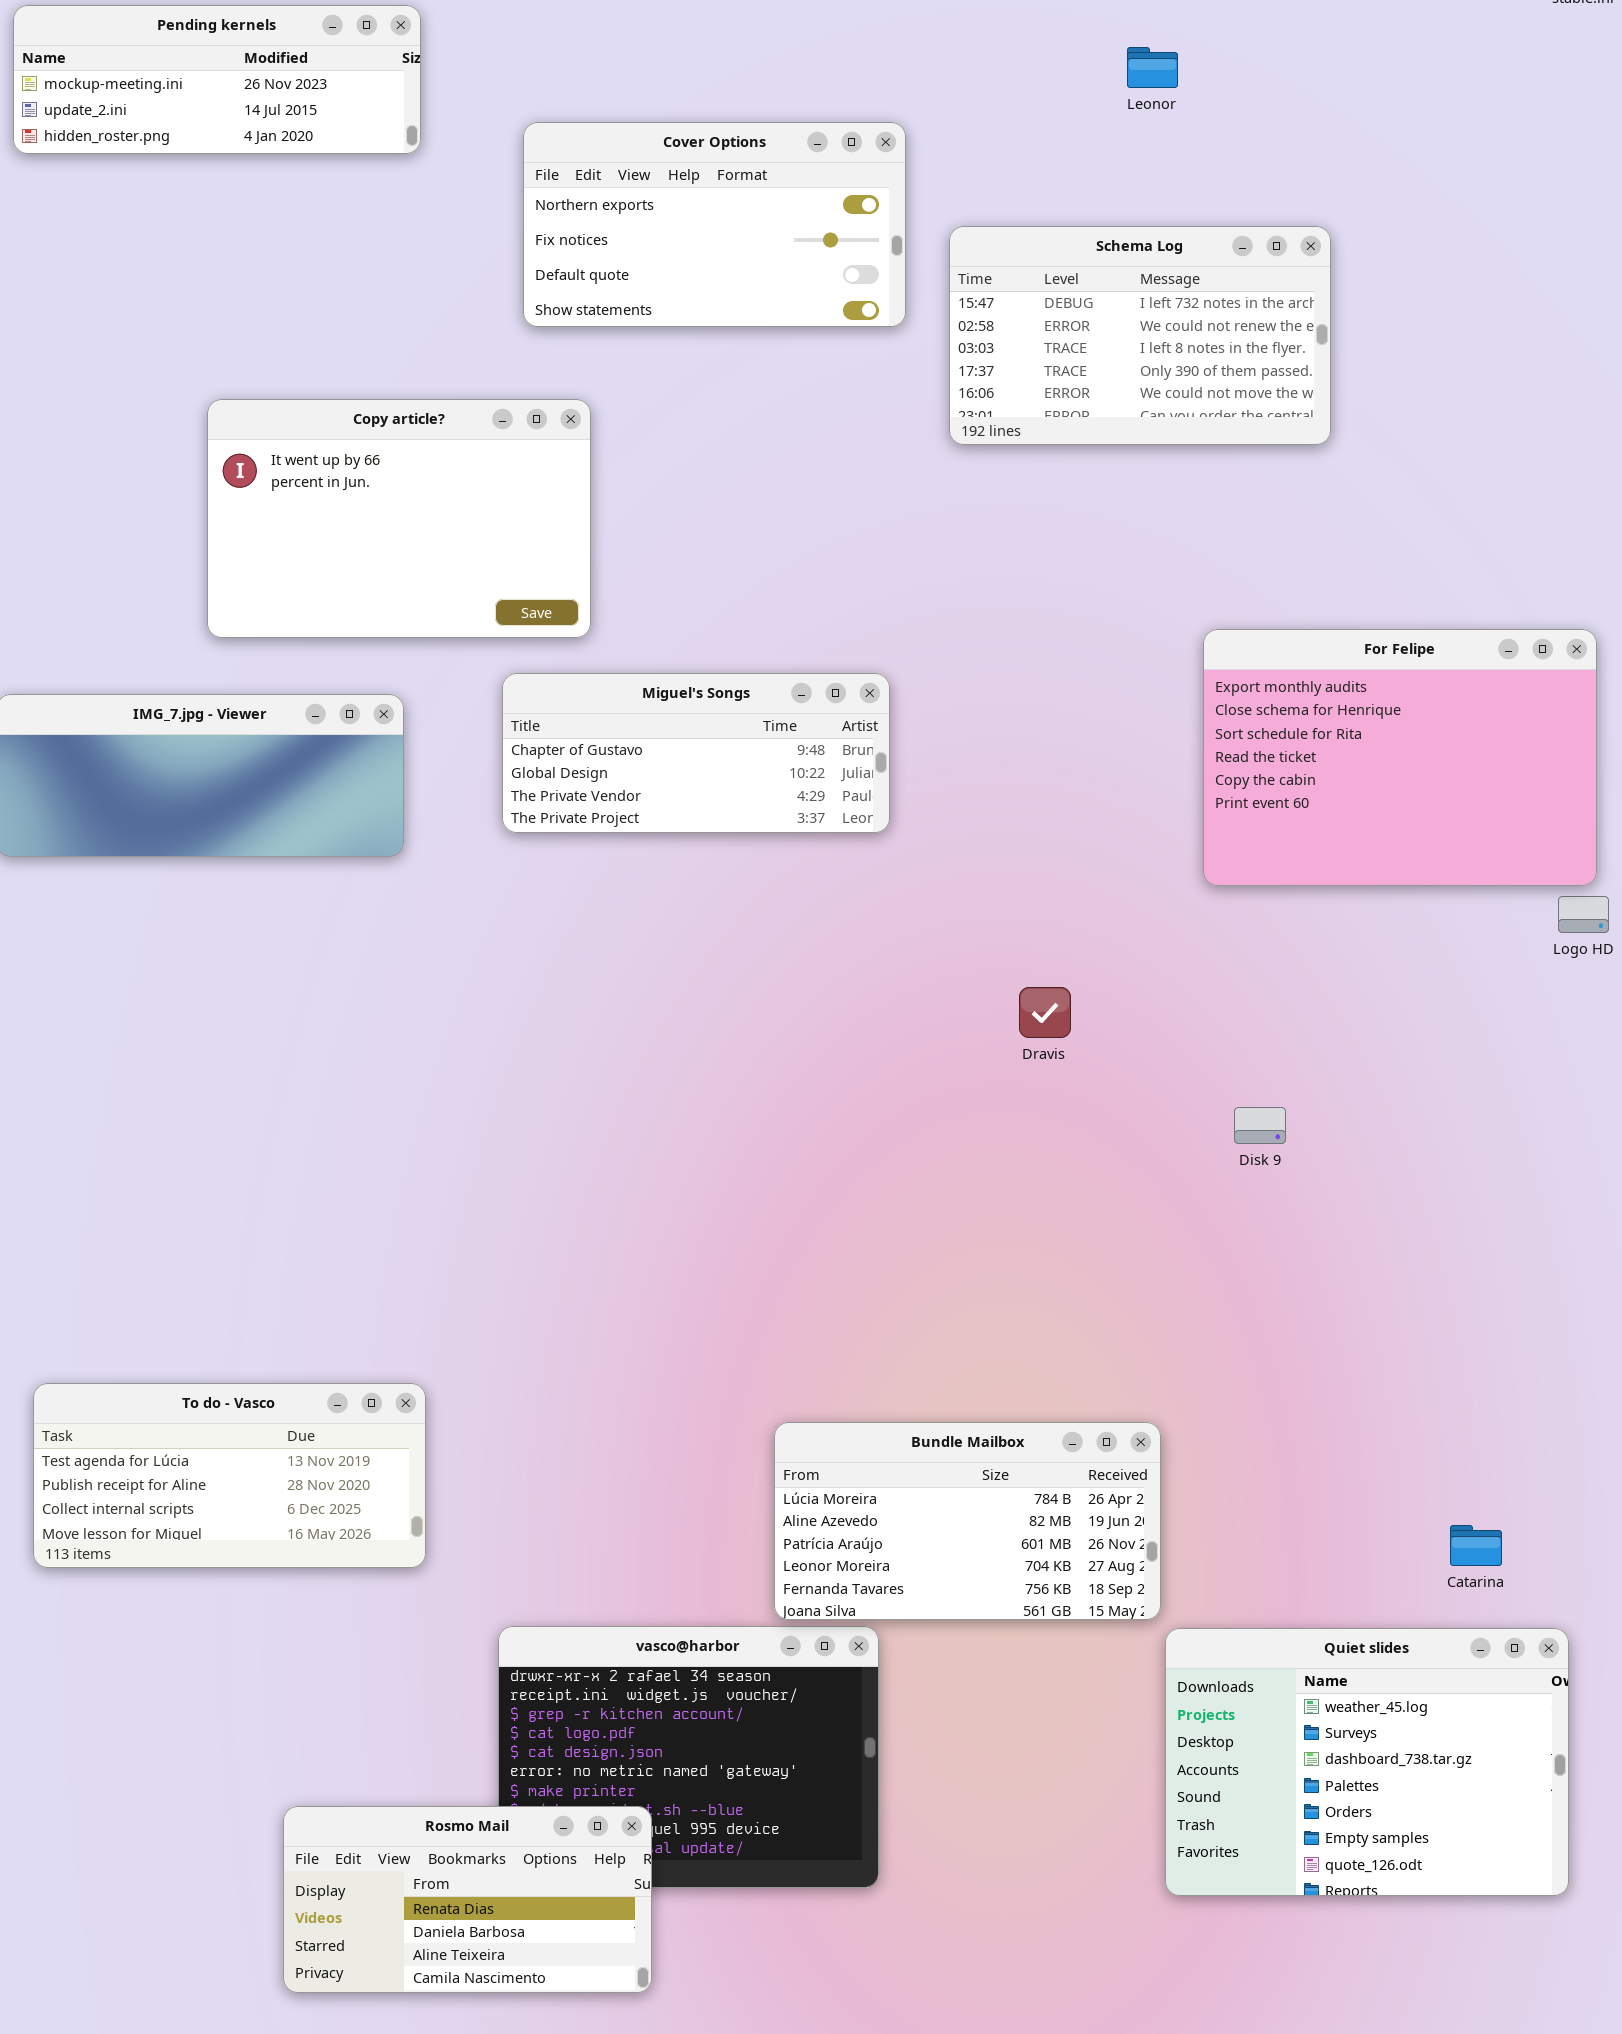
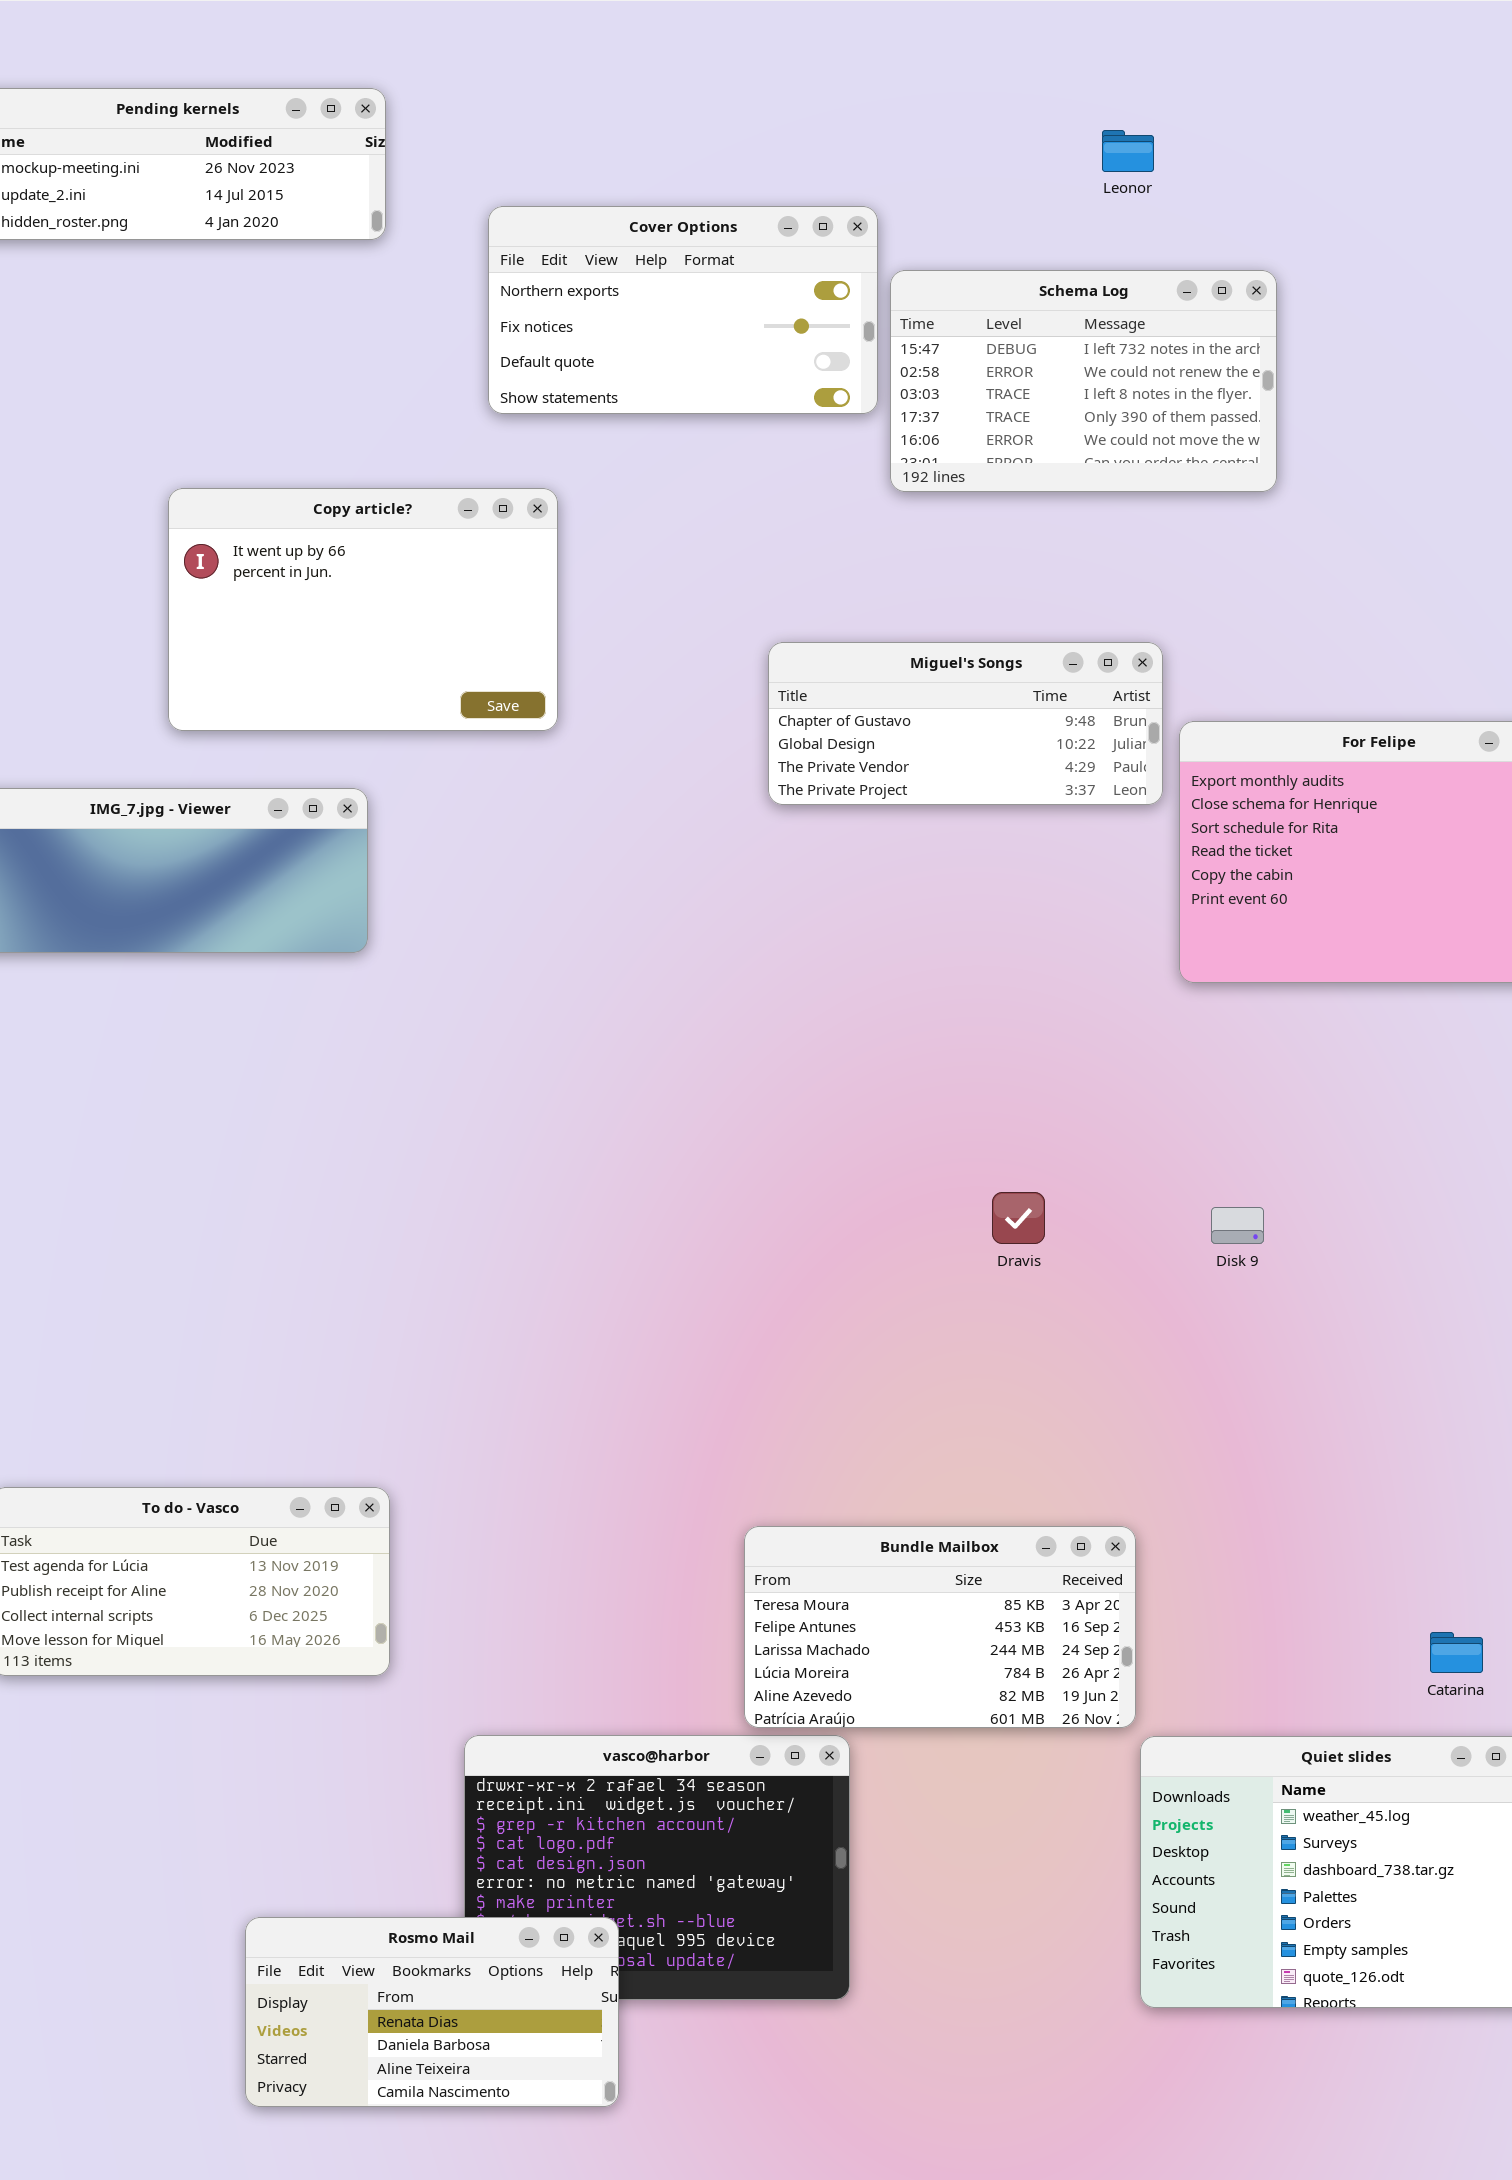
Schema Log: [949,226,1331,445] -> [890,270,1277,492], moved
Miguel's Songs: [502,673,890,833] -> [768,642,1163,805], moved
Dravis: [1019,987,1071,1038] -> [992,1192,1045,1244], moved
Bundle Mailbox: [774,1422,1161,1620] -> [744,1526,1136,1728], scrolled up 3 rows

